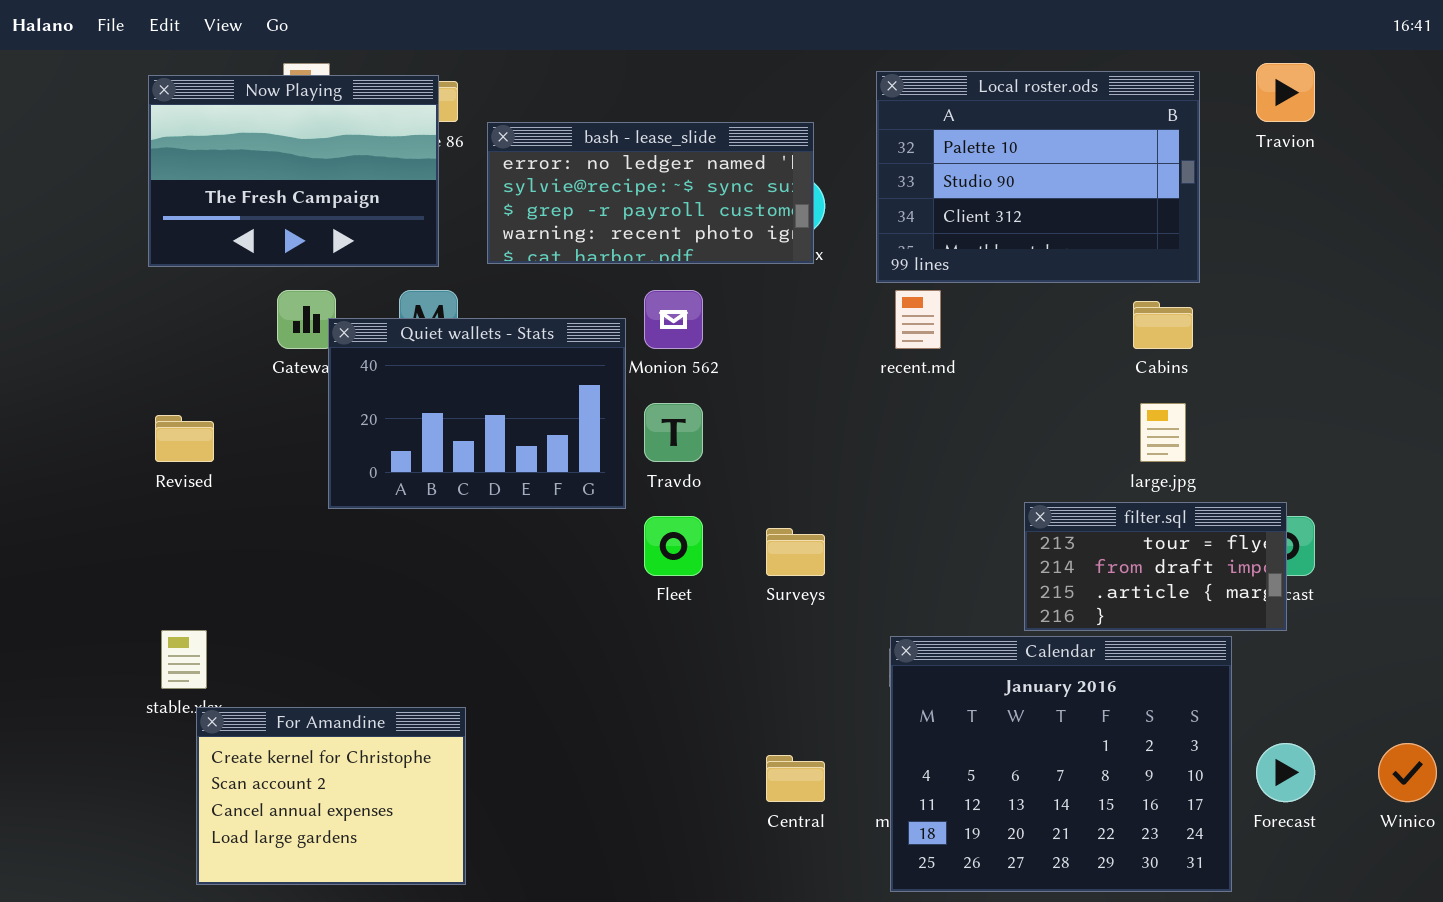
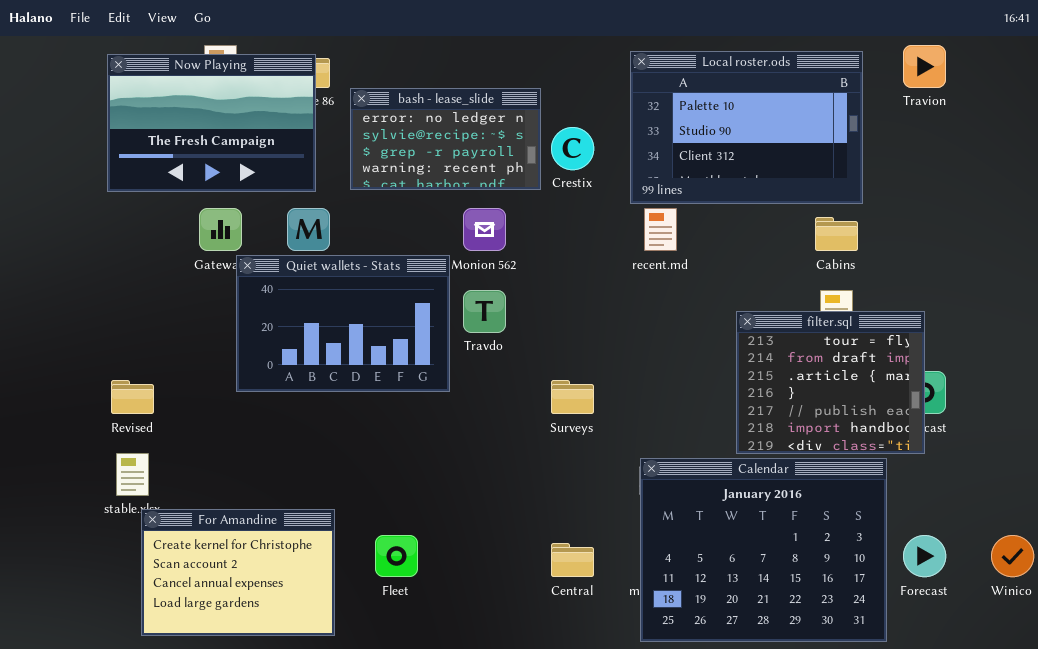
bash - lease_slide: [487,122,814,264] -> [350,88,541,190], resized
Quiet wallets - Stats: [328,318,626,509] -> [236,255,450,392], moved
Revised: [155,415,214,462] -> [111,380,154,414], moved
filter.sql: [1024,502,1287,631] -> [736,311,925,454], resized
Fleet: [644,516,703,576] -> [375,535,418,577], moved

